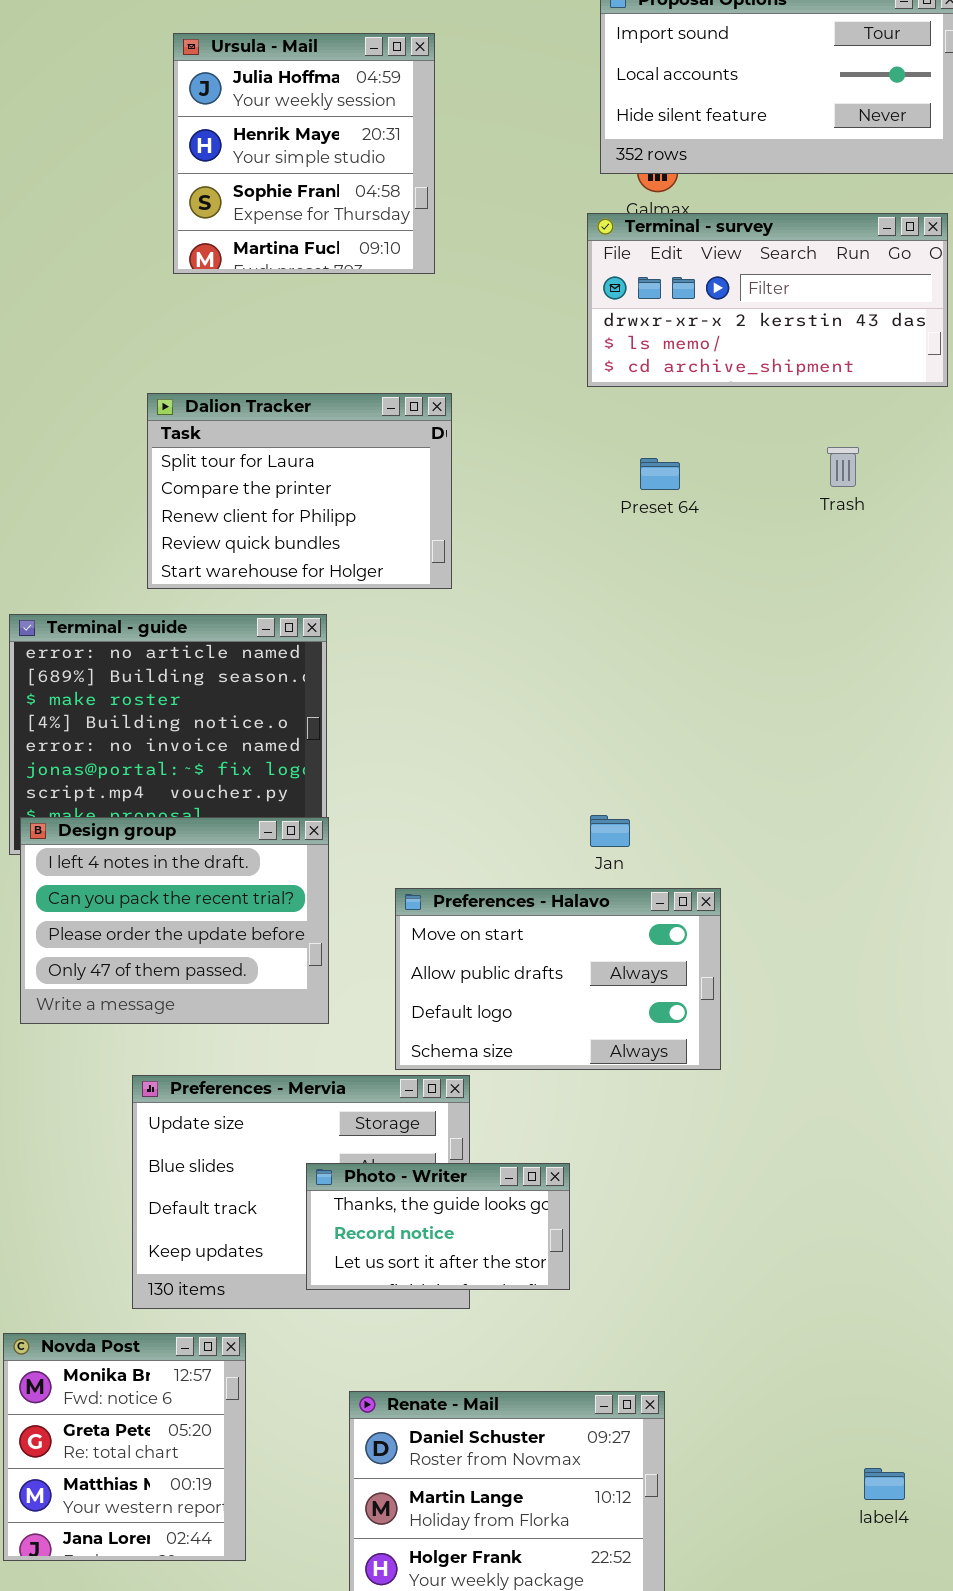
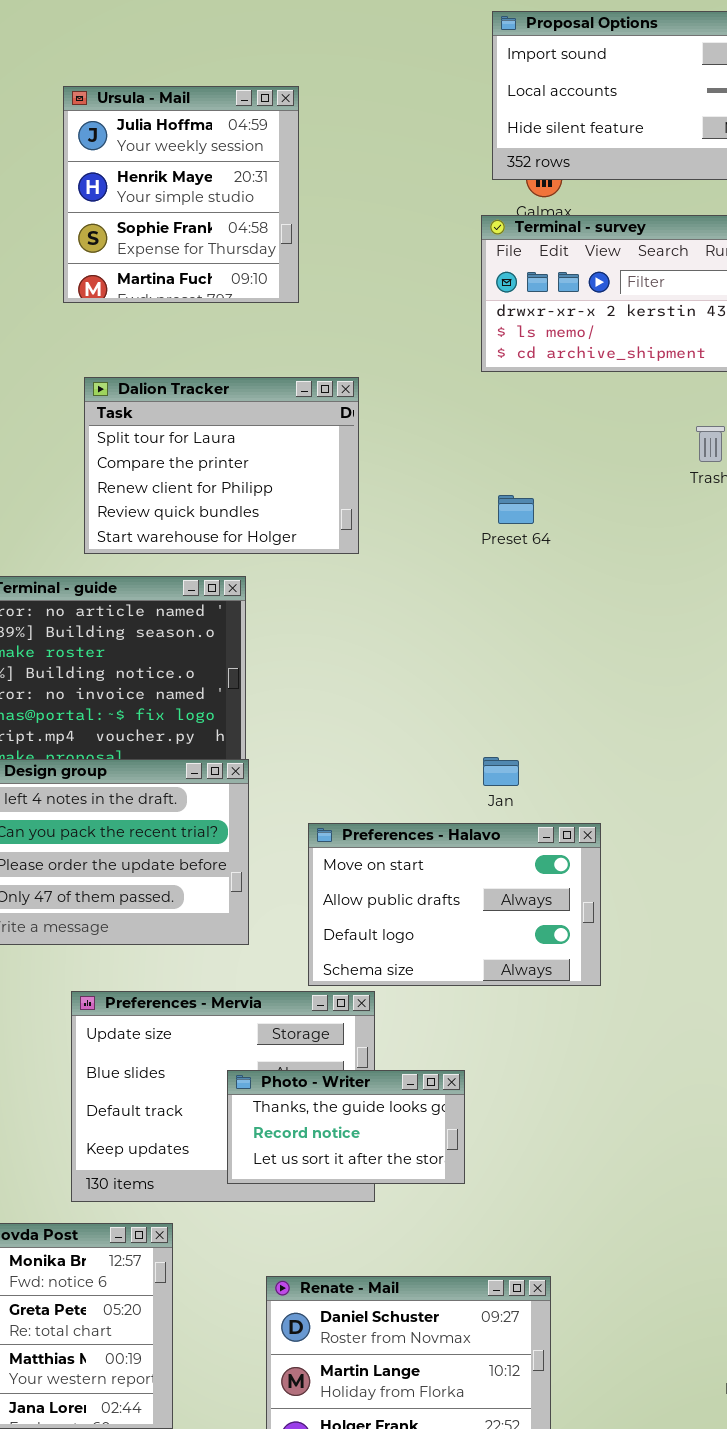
Ursula - Mail: [173,33,435,274] -> [63,86,299,303], moved
Preset 64: [640,458,680,490] -> [498,495,534,524], moved

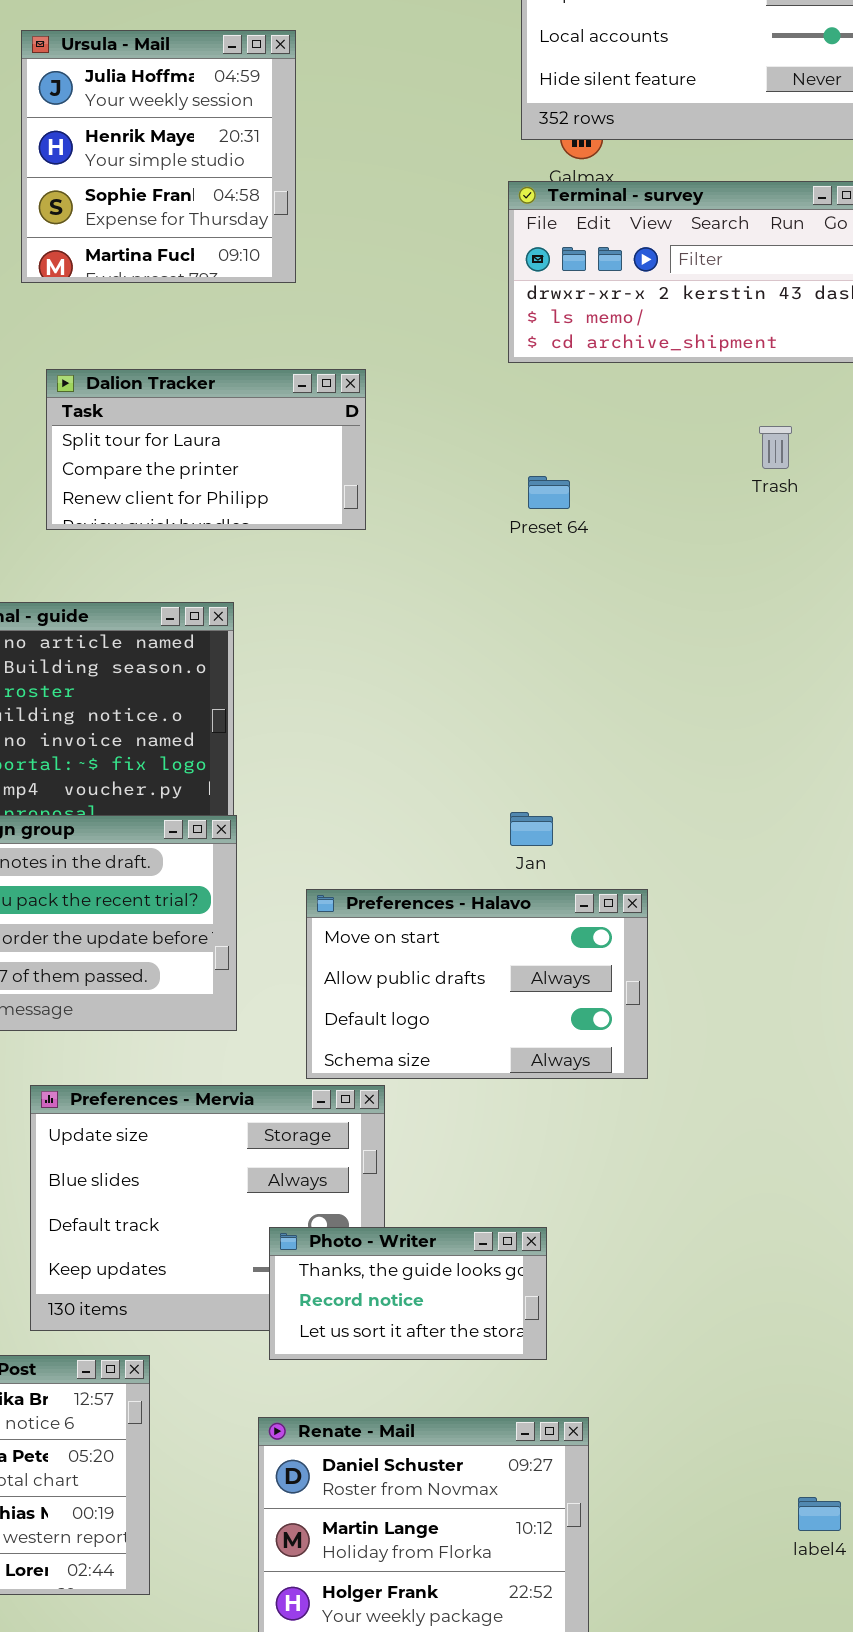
Dalion Tracker: [84,377,359,554] -> [46,369,366,530], resized
Preset 64: [498,495,534,524] -> [528,476,570,509], moved
Photo - Writer: [227,1070,465,1184] -> [269,1227,547,1360], moved

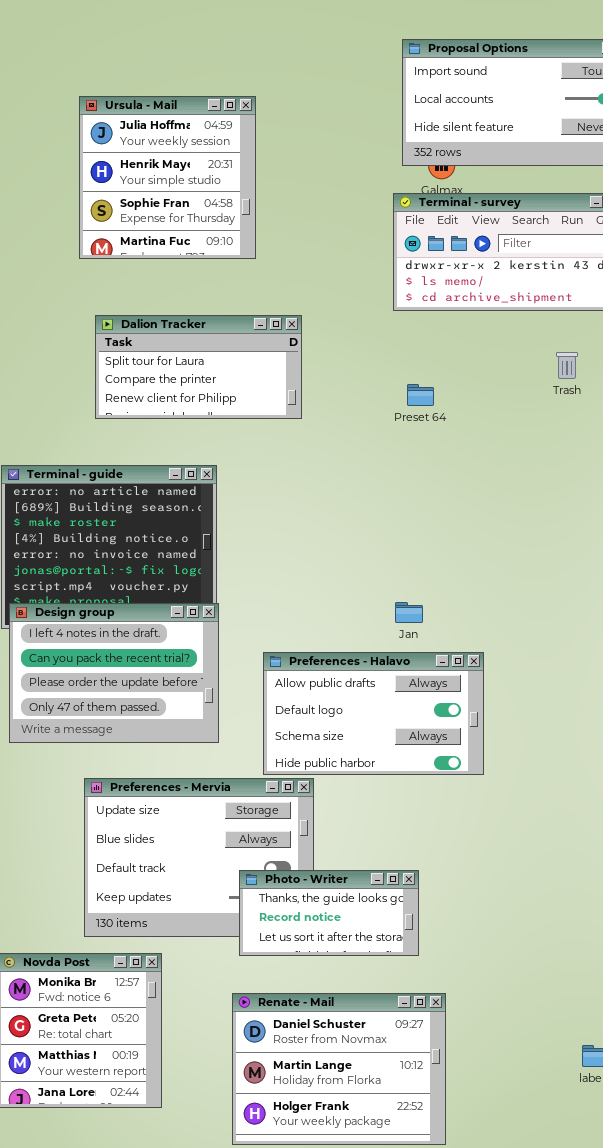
Preferences - Halavo: [306,889,648,1079] -> [263,652,484,775], scrolled down 1 row

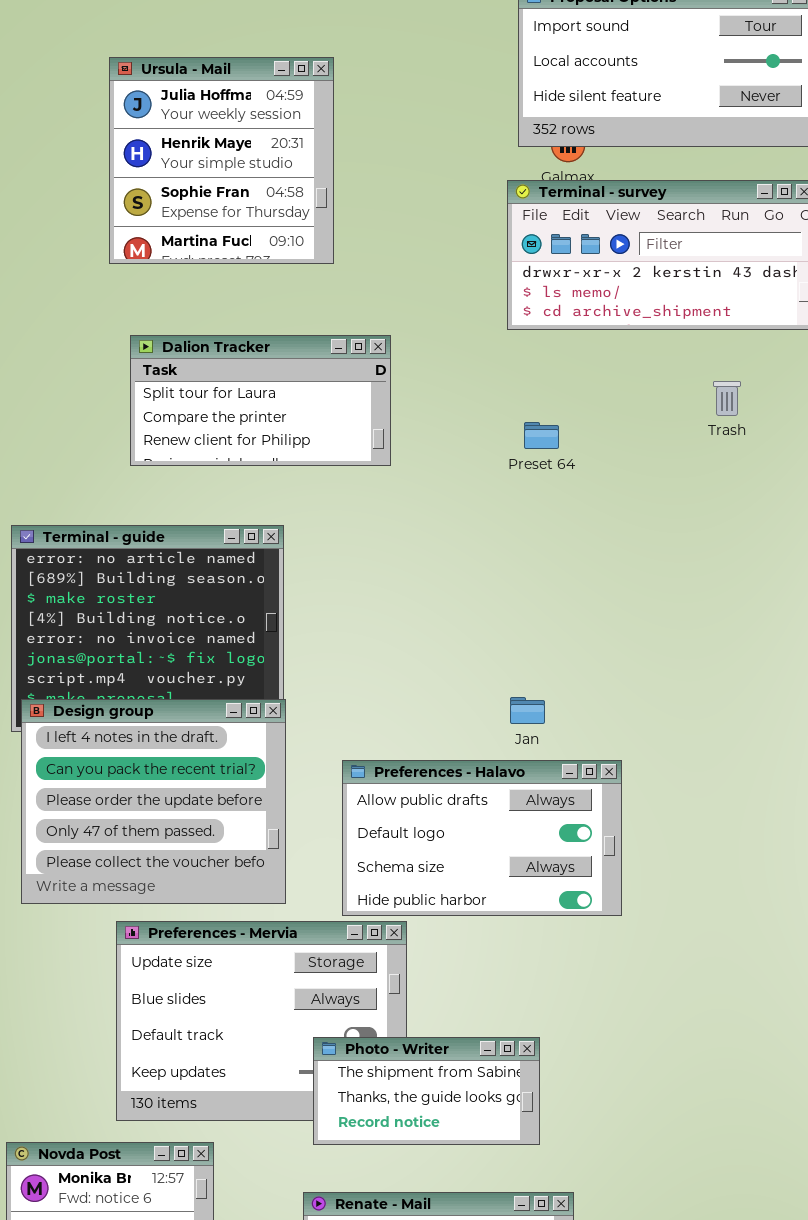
Design group: [9,603,219,743] -> [21,699,286,904], resized
Photo - Writer: [239,870,419,956] -> [313,1037,540,1145], scrolled up 1 row

